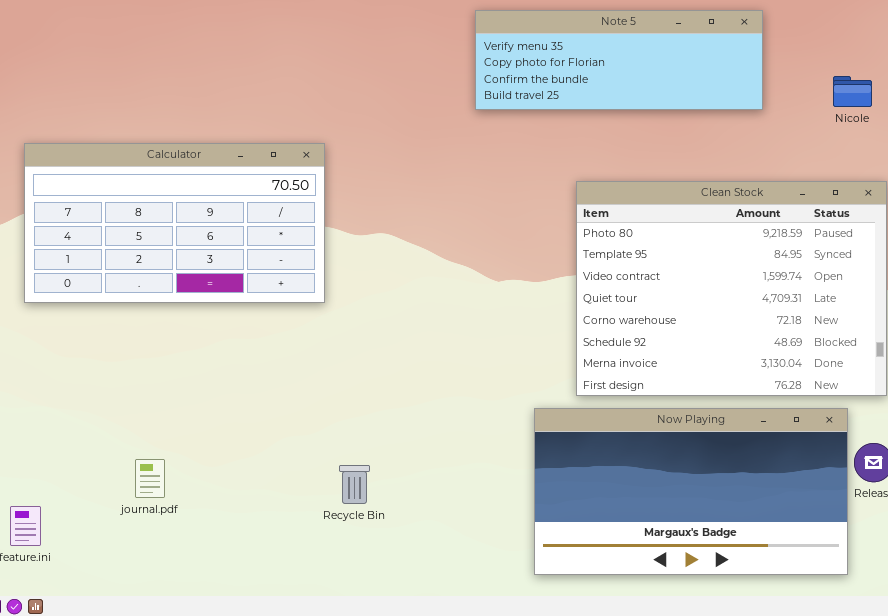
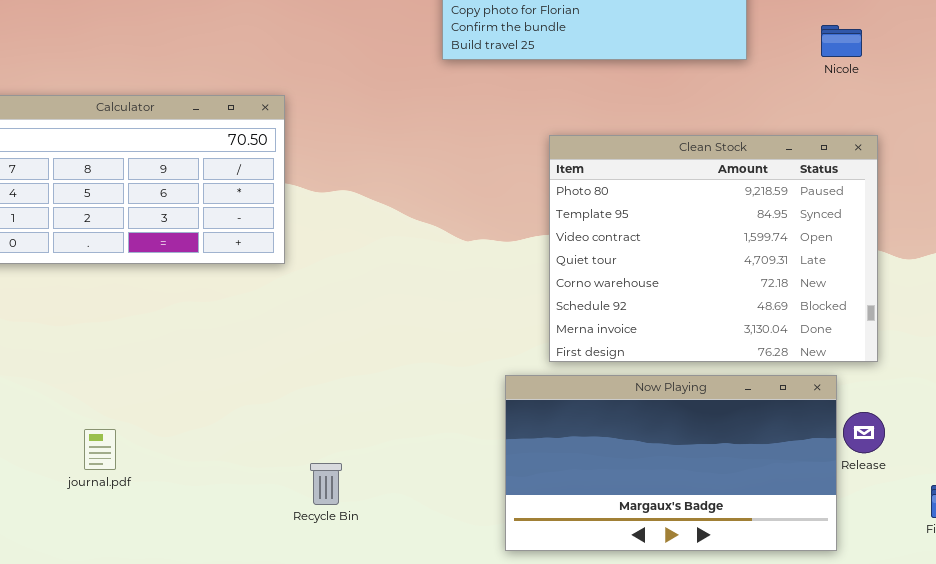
Recycle Bin: [339,465,370,504] -> [310,463,342,505], moved

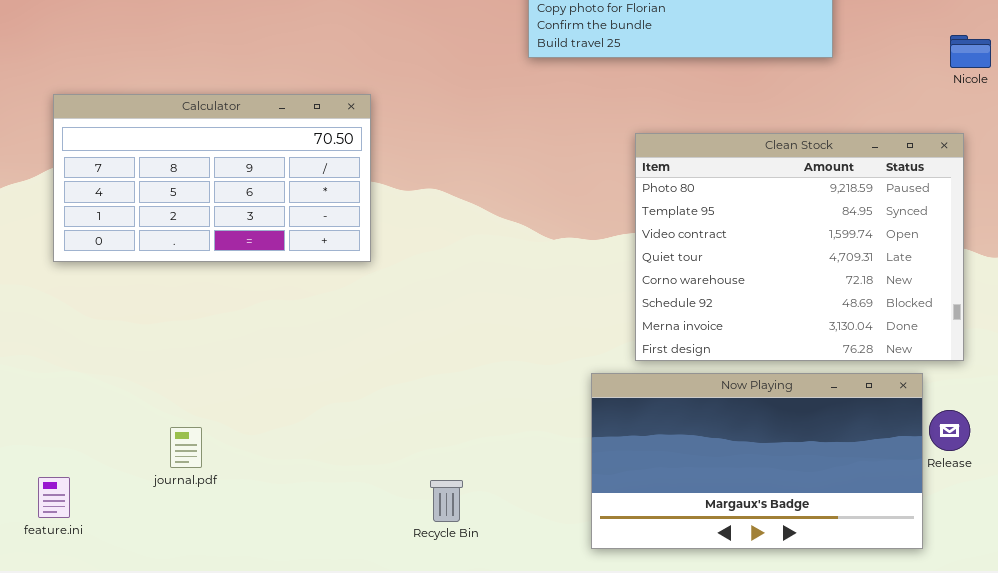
Nicole: [821,25,862,57] -> [950,35,991,68], moved
Recycle Bin: [310,463,342,505] -> [430,480,463,522], moved

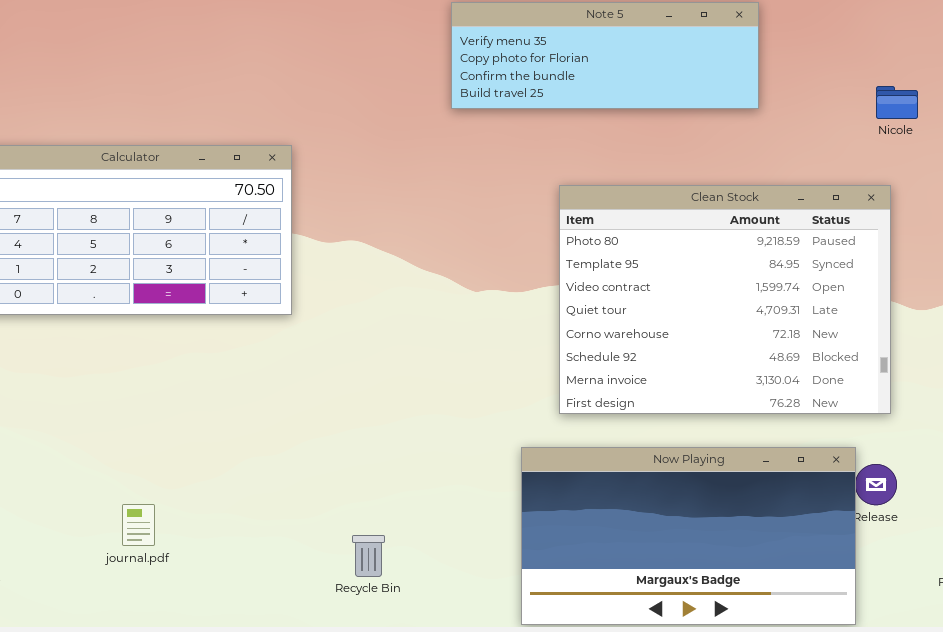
Now Playing: [591,373,923,549] -> [521,447,856,625], moved
journal.pdf: [170,427,202,468] -> [122,504,155,546], moved

